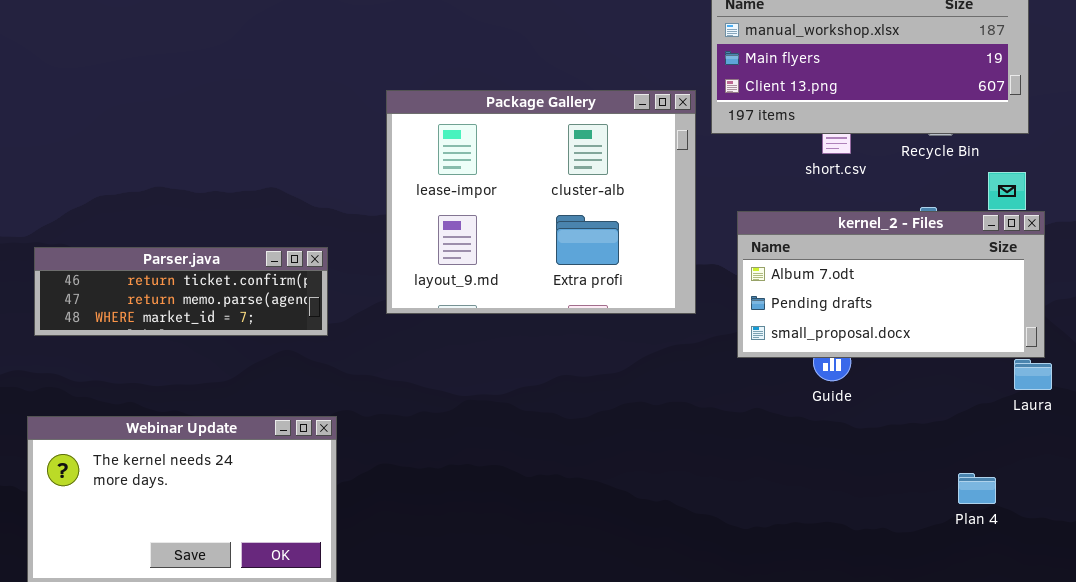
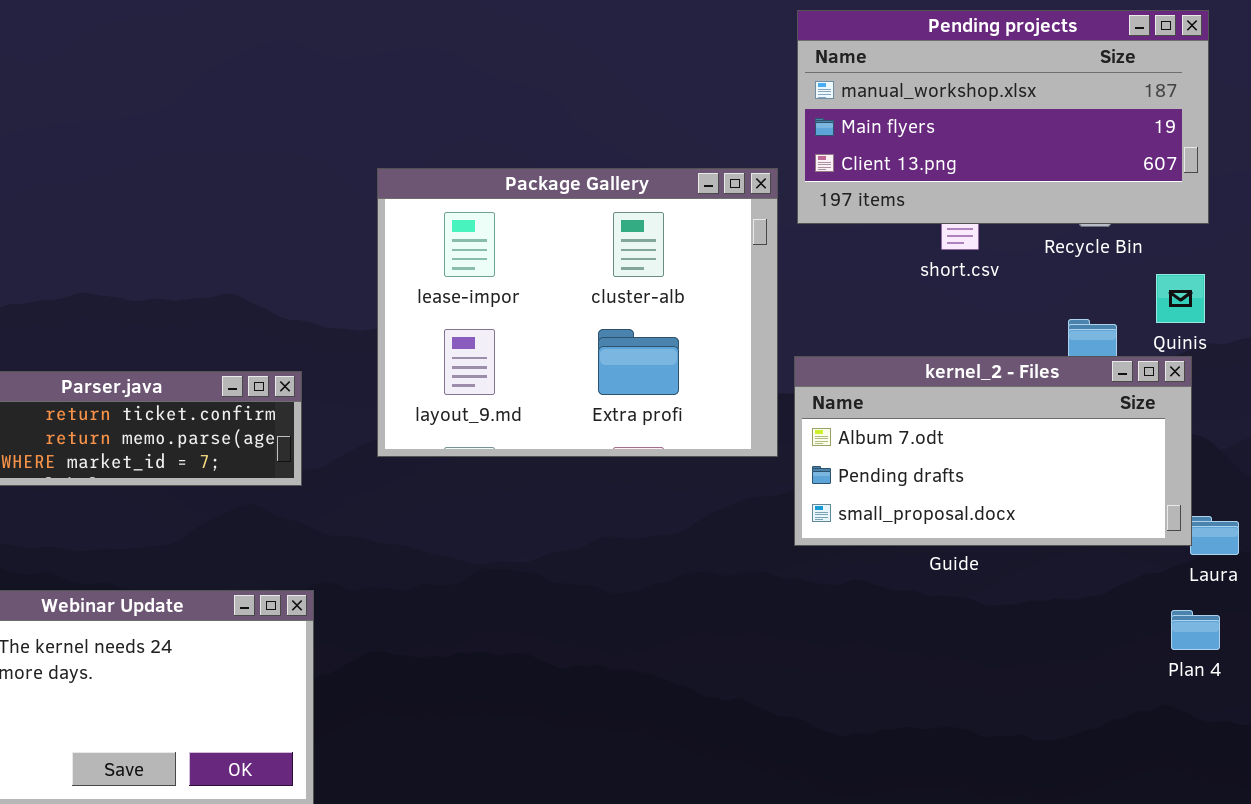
kernel_2 - Files: [737,211,1045,358] -> [794,356,1192,546], moved
Plan 4: [958,473,996,504] -> [1171,610,1220,650], moved

